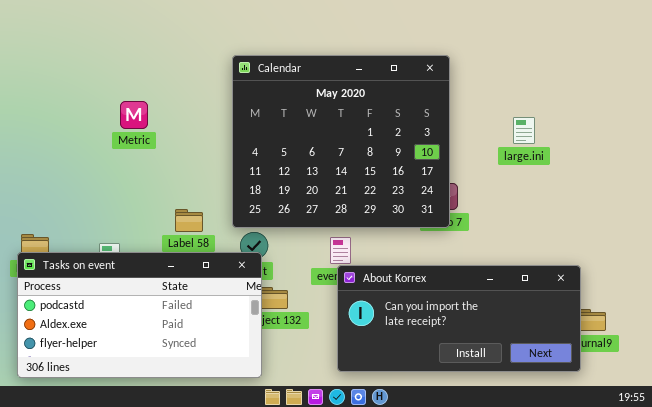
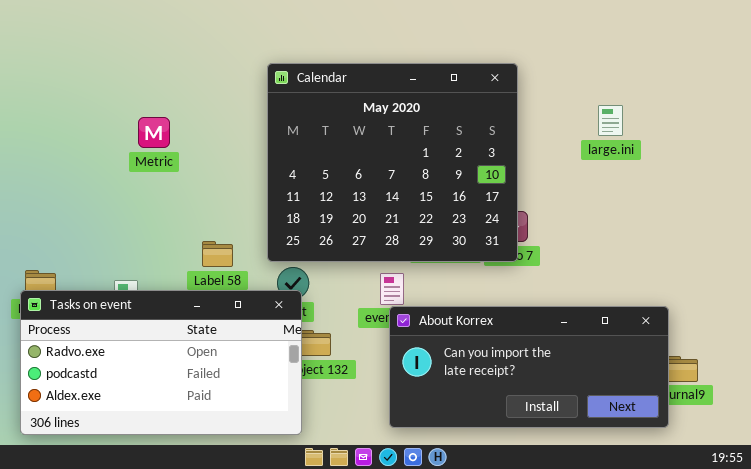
large.ini: [513,117,535,144] -> [598,105,623,136], moved
Tasks on event: [17,252,262,378] -> [20,290,302,435], scrolled up 1 row

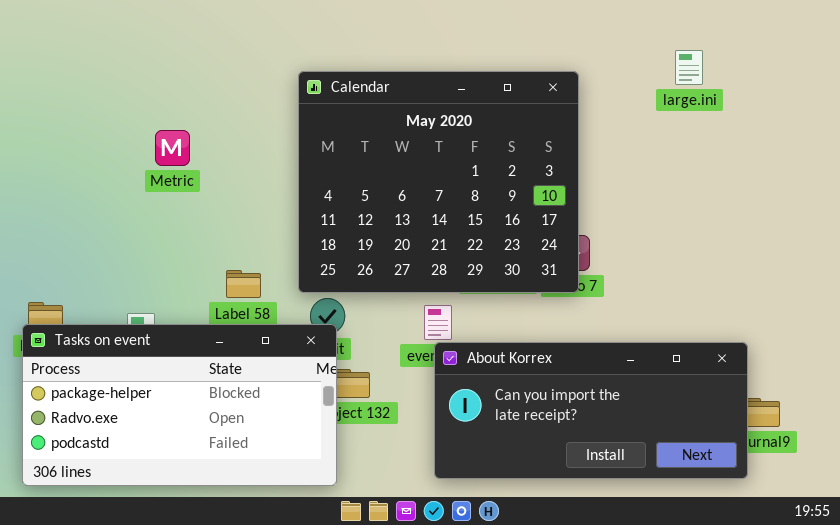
large.ini: [598,105,623,136] -> [675,50,703,85], moved
Tasks on event: [20,290,302,435] -> [22,324,337,486], scrolled up 1 row

